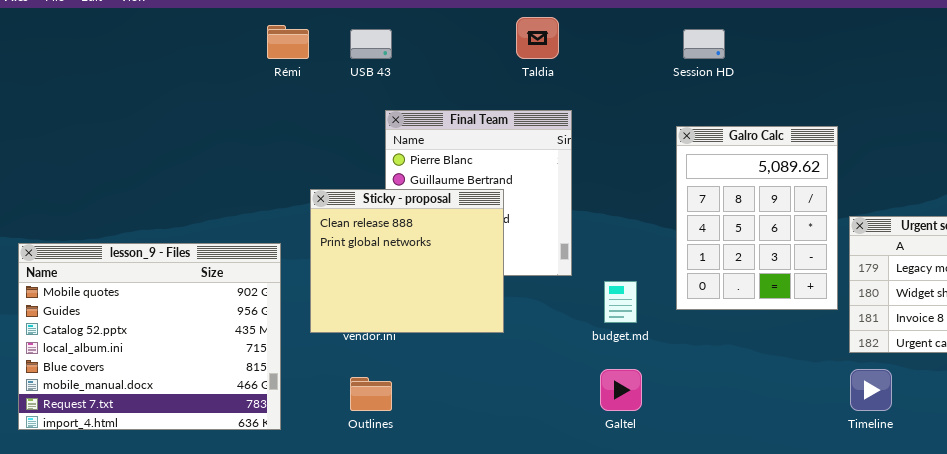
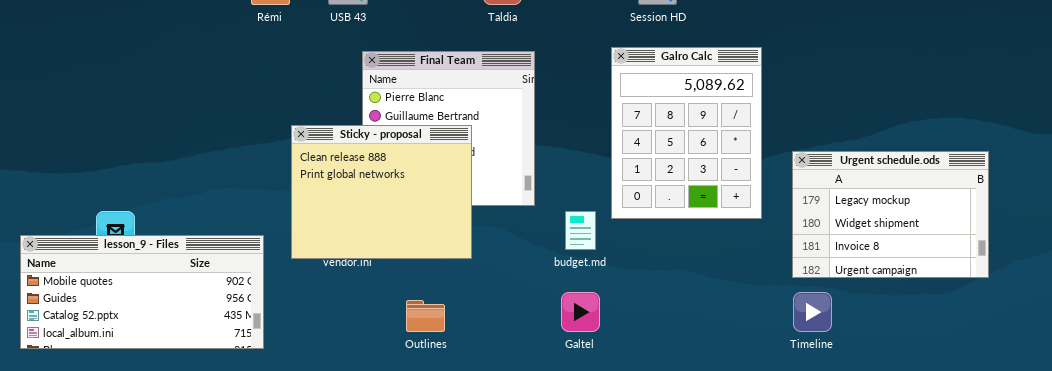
Galro Calc: [676,126,838,310] -> [611,47,762,219], moved
lesson_9 - Files: [18,243,281,430] -> [20,235,264,349], resized
Outlines: [350,377,392,411] -> [406,300,445,332], moved

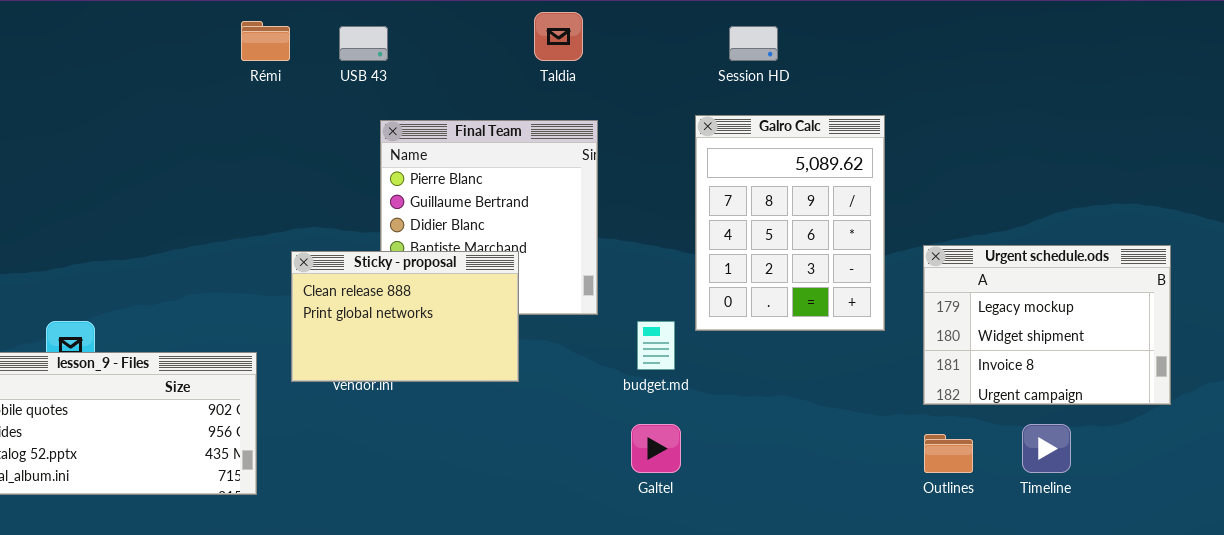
Sticky - proposal: [291,125,472,259] -> [291,251,519,382], resized
Timeline: [793,292,832,332] -> [1022,424,1071,473], moved
Outlines: [406,300,445,332] -> [924,434,973,473], moved

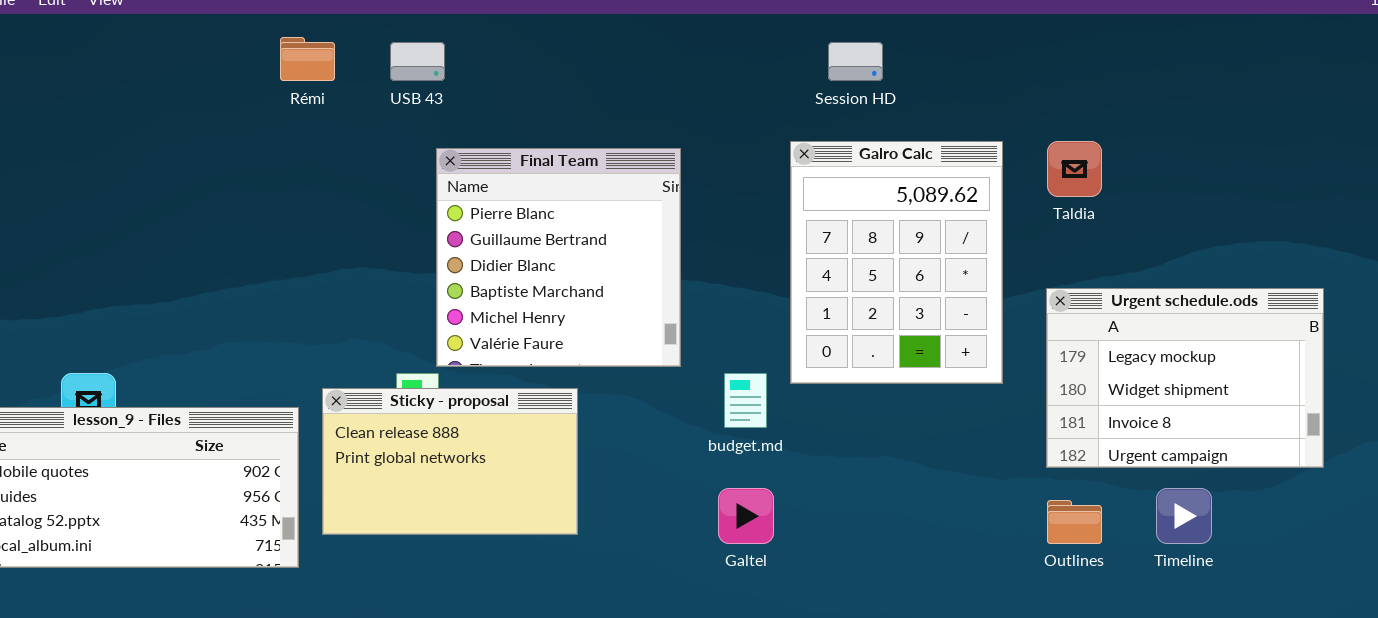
Taldia: [534,12,583,61] -> [1047,141,1102,197], moved
Sticky - proposal: [291,251,519,382] -> [322,388,578,535], moved

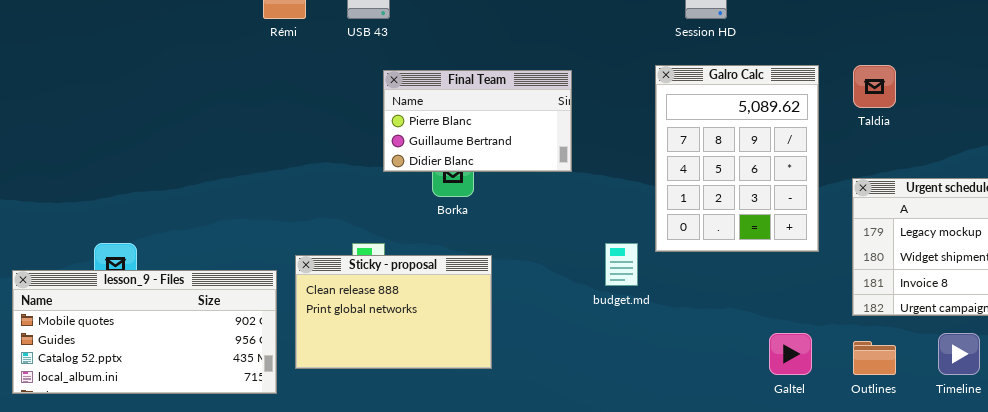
Final Team: [436,148,681,367] -> [383,70,572,172], resized
Galtel: [718,488,774,544] -> [769,333,812,375], moved

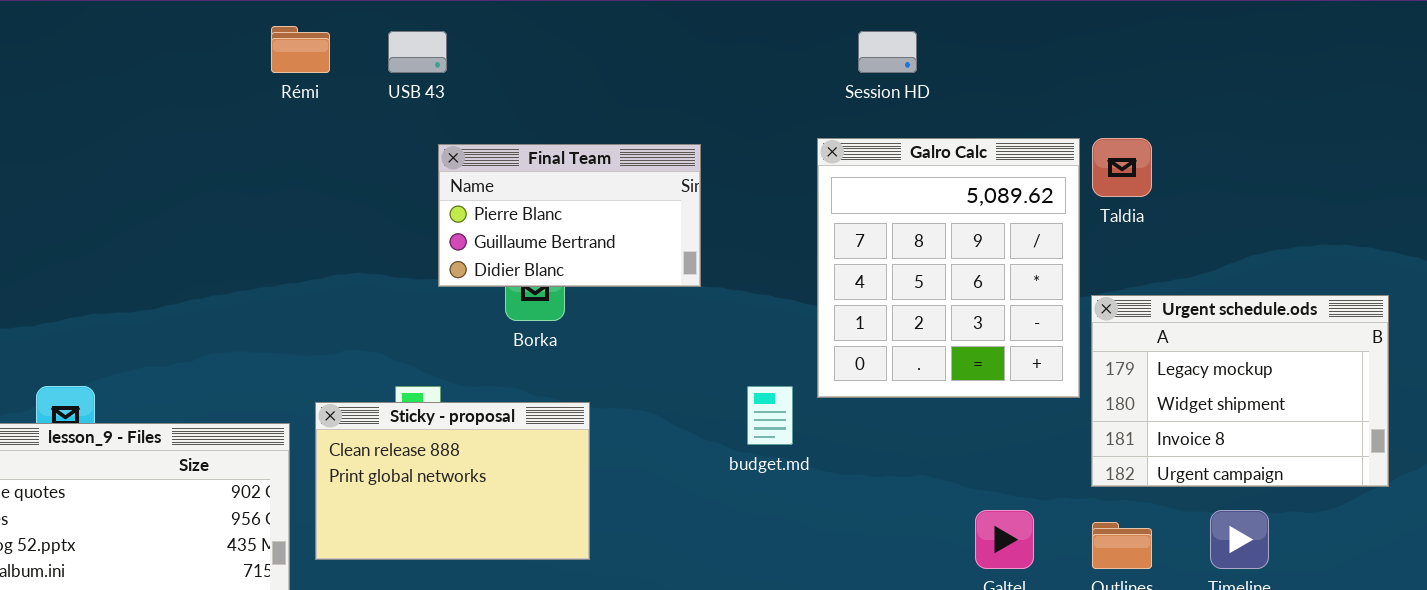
Galro Calc: [655,65,819,252] -> [817,138,1080,398], resized

